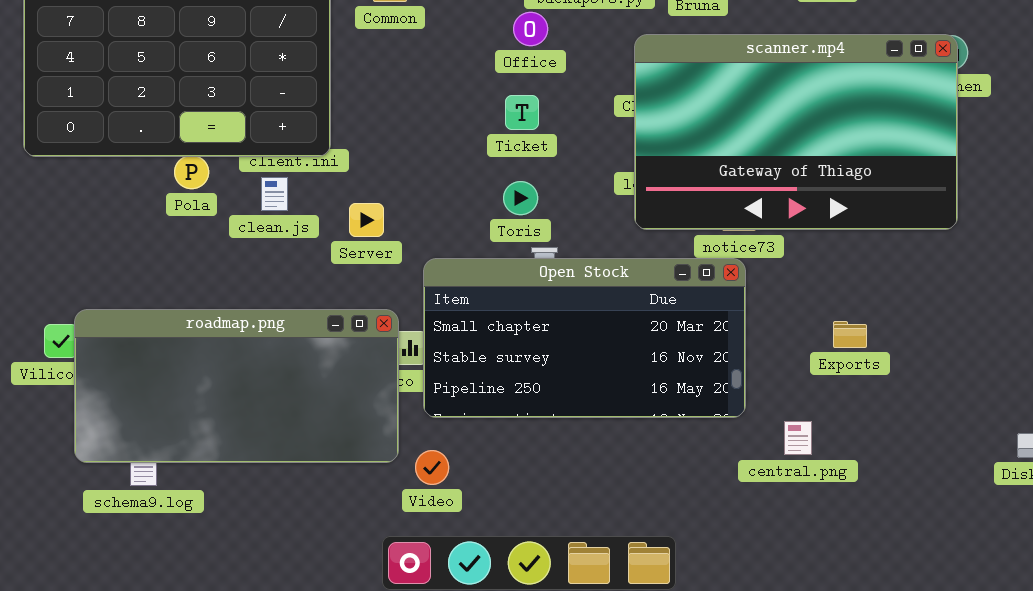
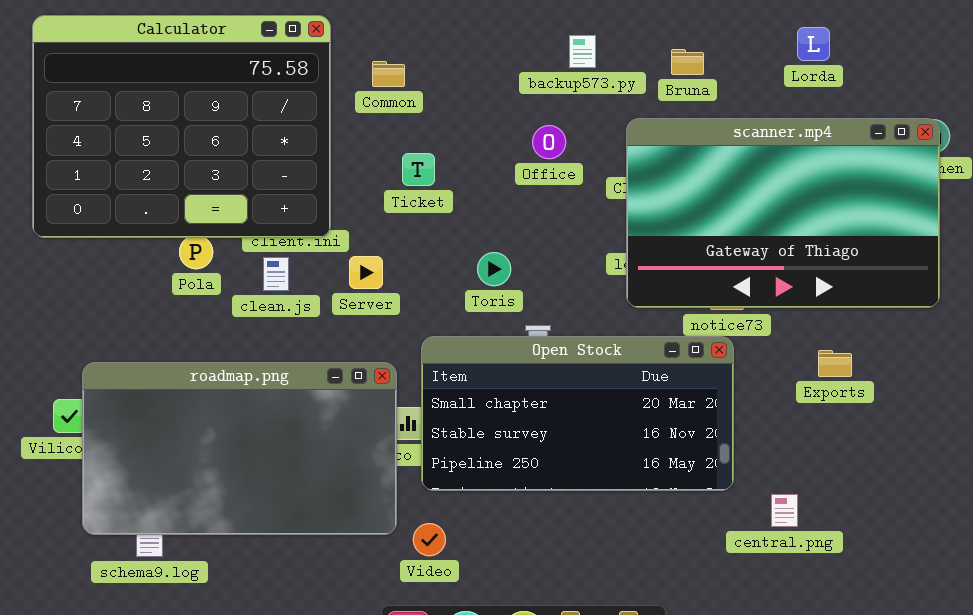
Office: [513,12,548,46] -> [532,125,566,159], moved
Ticket: [505,95,539,130] -> [402,153,435,186], moved
Toris: [503,181,538,215] -> [477,252,511,286], moved
Server: [349,203,384,237] -> [349,256,383,289], moved
roadmap.png: [74,309,399,463] -> [82,362,397,535], resized
Exports: [833,321,867,348] -> [818,350,852,377], moved

